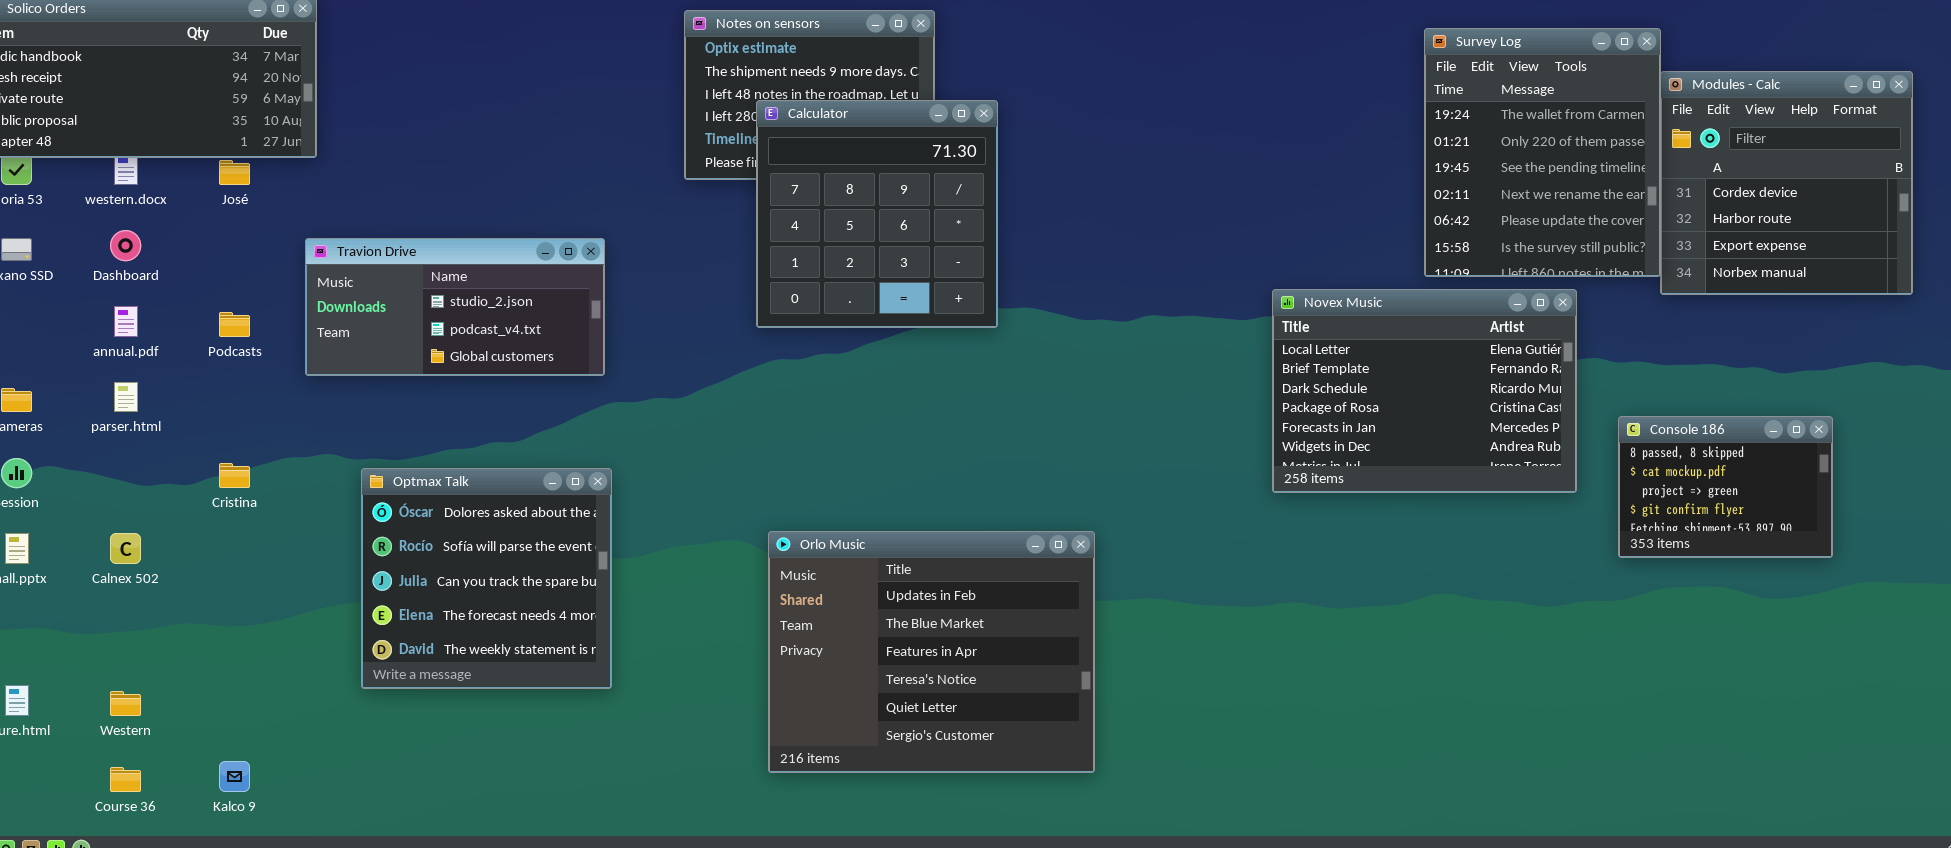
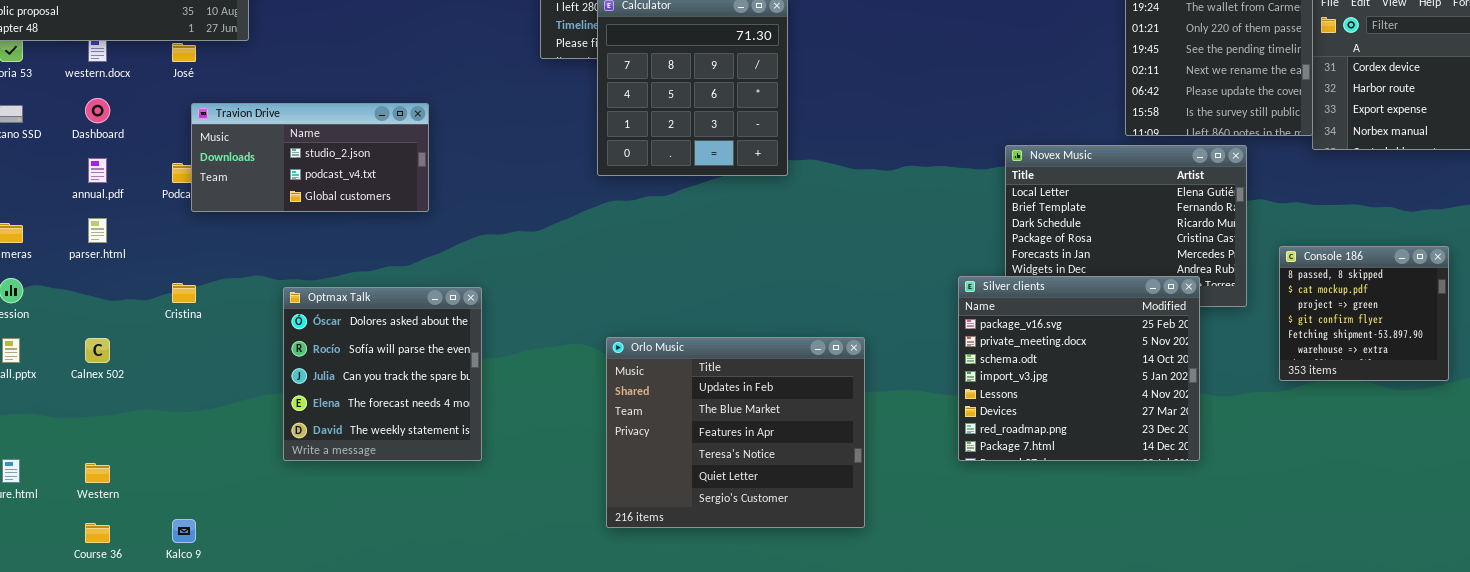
Travion Drive: [305,238,605,376] -> [191,103,429,212], moved
Console 186: [1618,416,1833,558] -> [1279,246,1449,381], resized
Silver clients: none -> [958,276,1200,461], opened

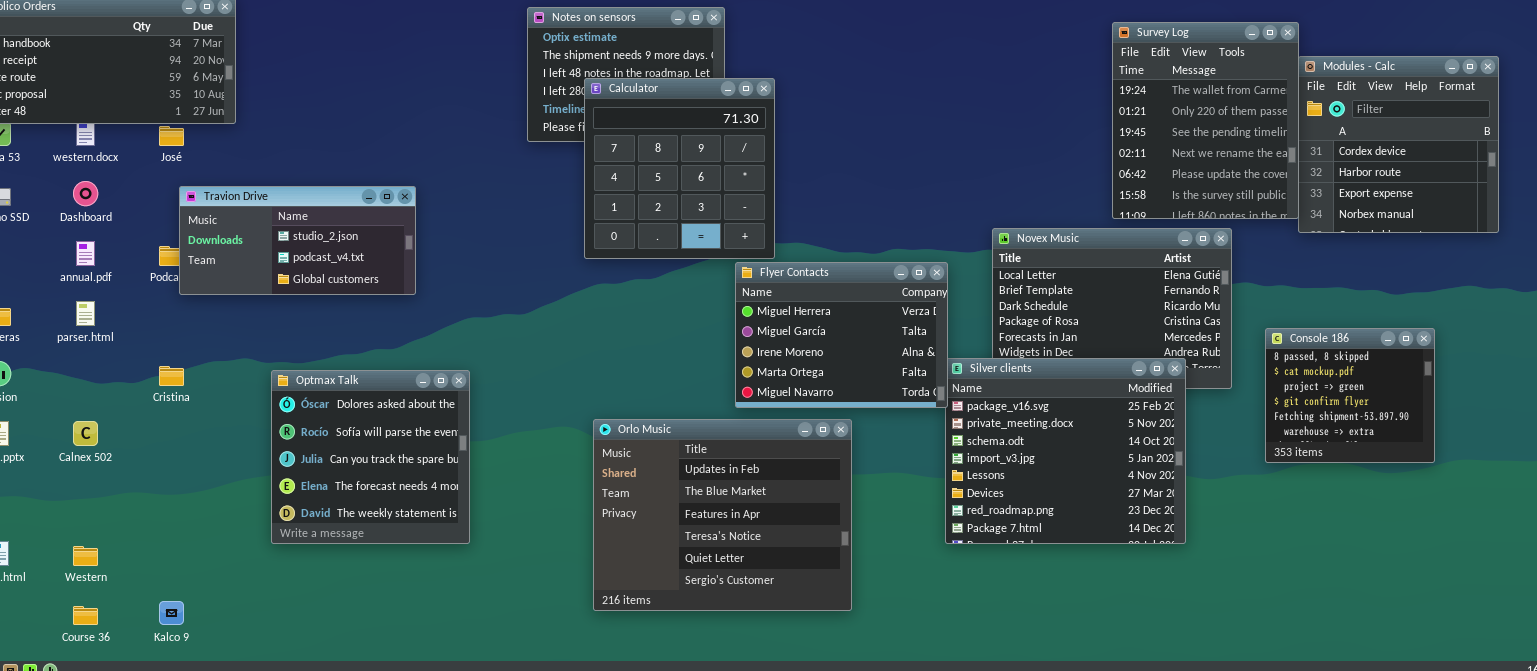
Flyer Contacts: none -> [735,262,948,408], opened

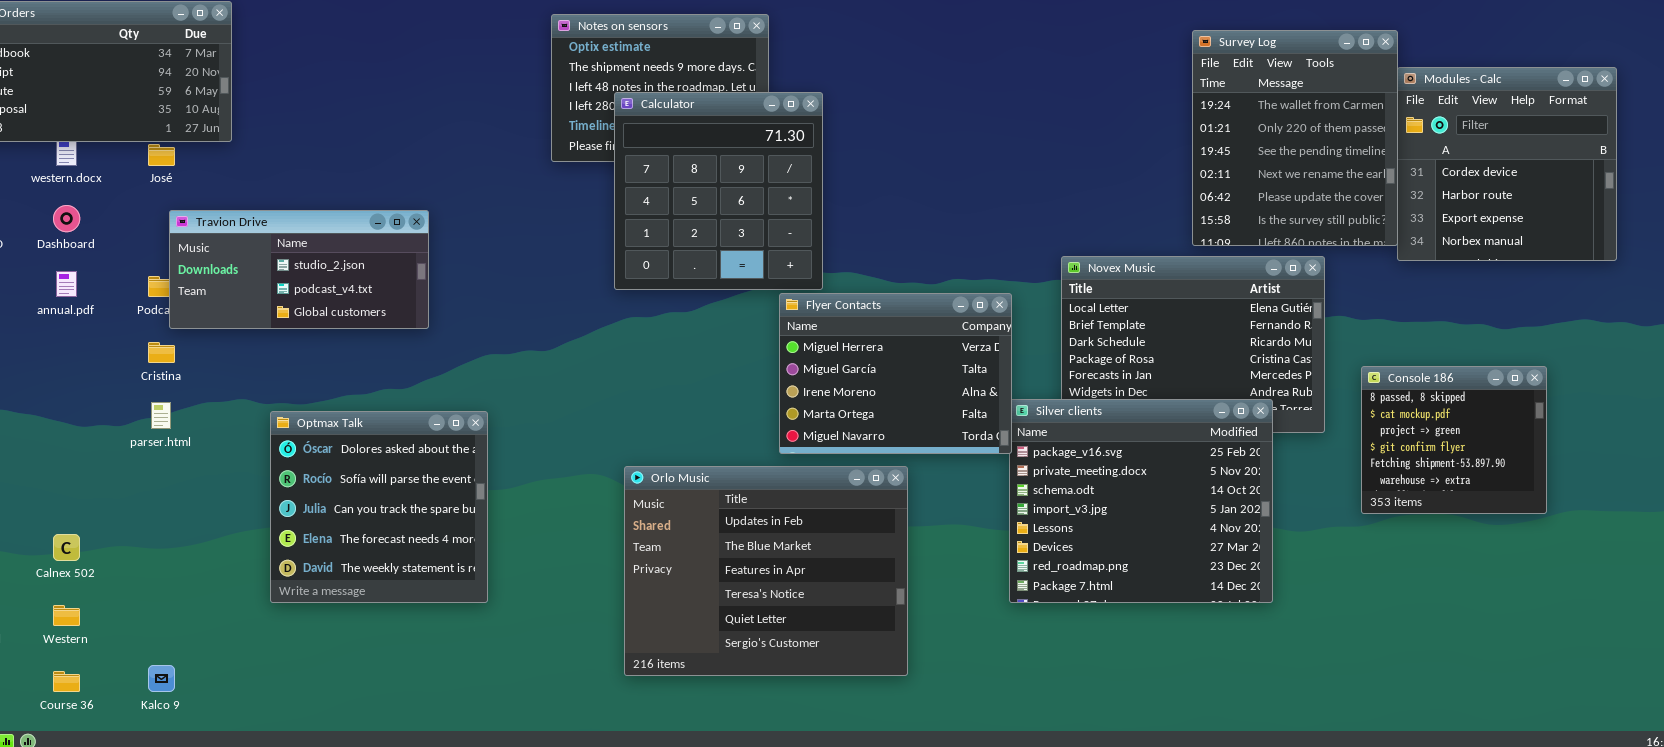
parser.html: [76,301,95,326] -> [151,402,171,429], moved
Cristina: [159,366,184,386] -> [148,342,175,363], moved
Calnex 502: [73,421,98,446] -> [53,534,80,561], moved

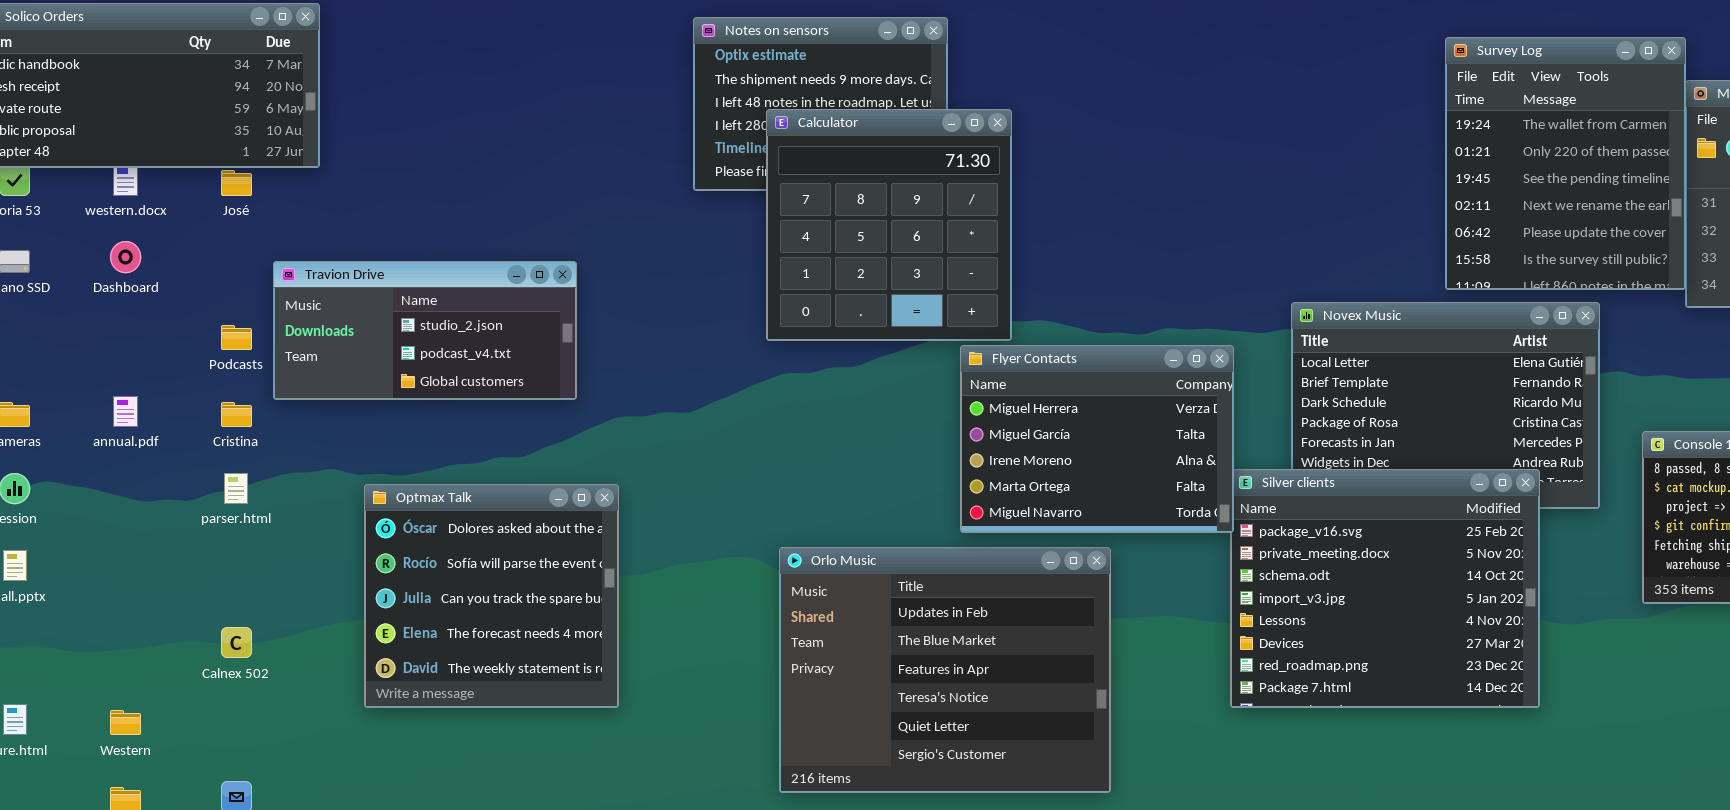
Travion Drive: [169,210,429,329] -> [273,261,577,400], moved
annual.pdf: [56,271,77,297] -> [113,396,138,427], moved
Calnex 502: [53,534,80,561] -> [221,627,252,658], moved

